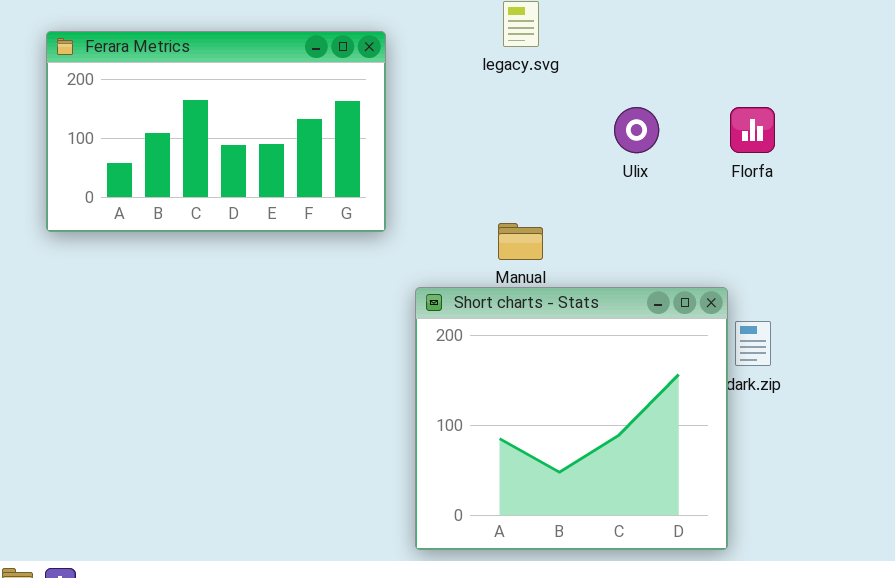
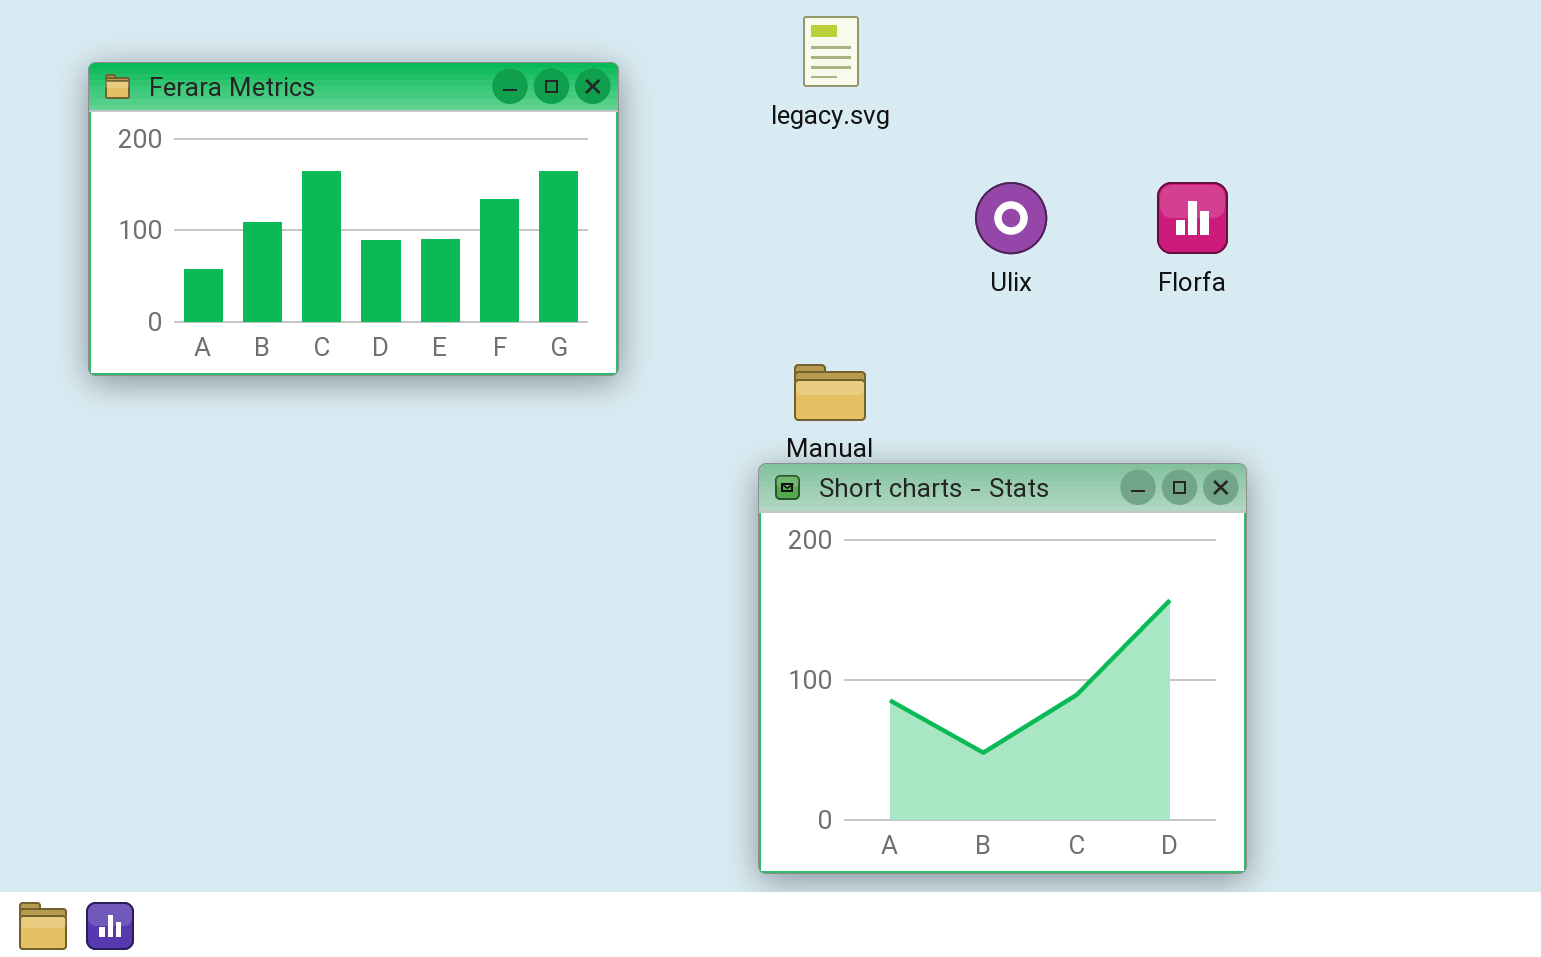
Short charts - Stats: [415,287,728,550] -> [758,463,1247,874], moved

